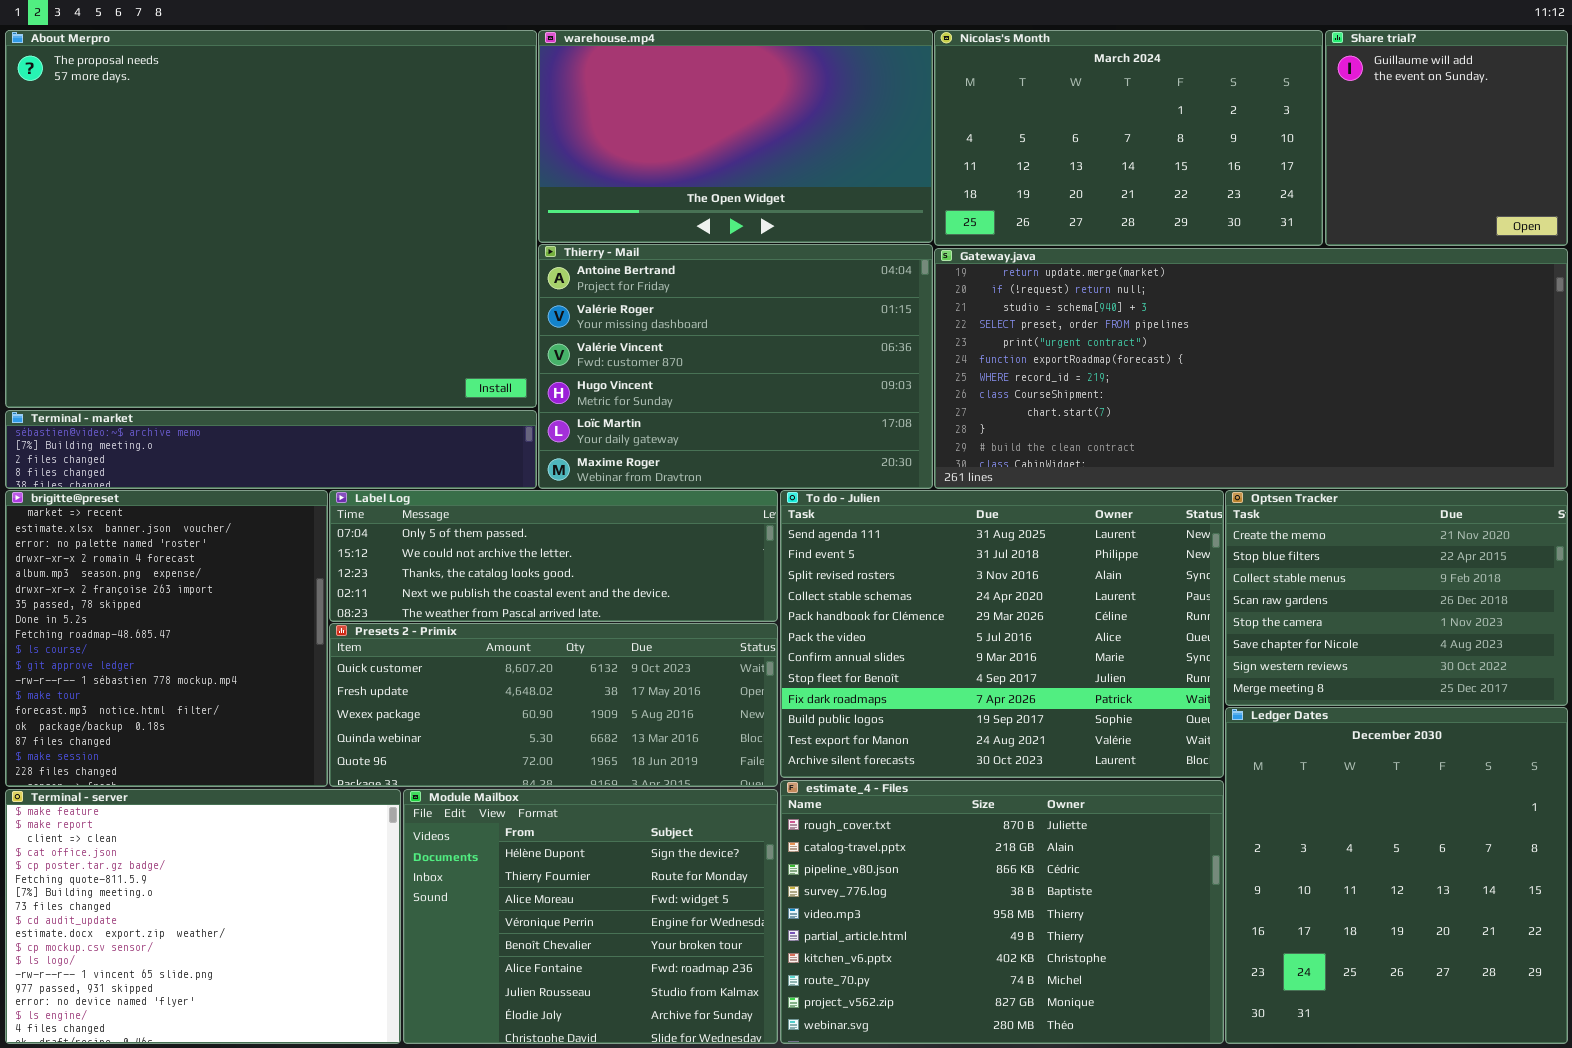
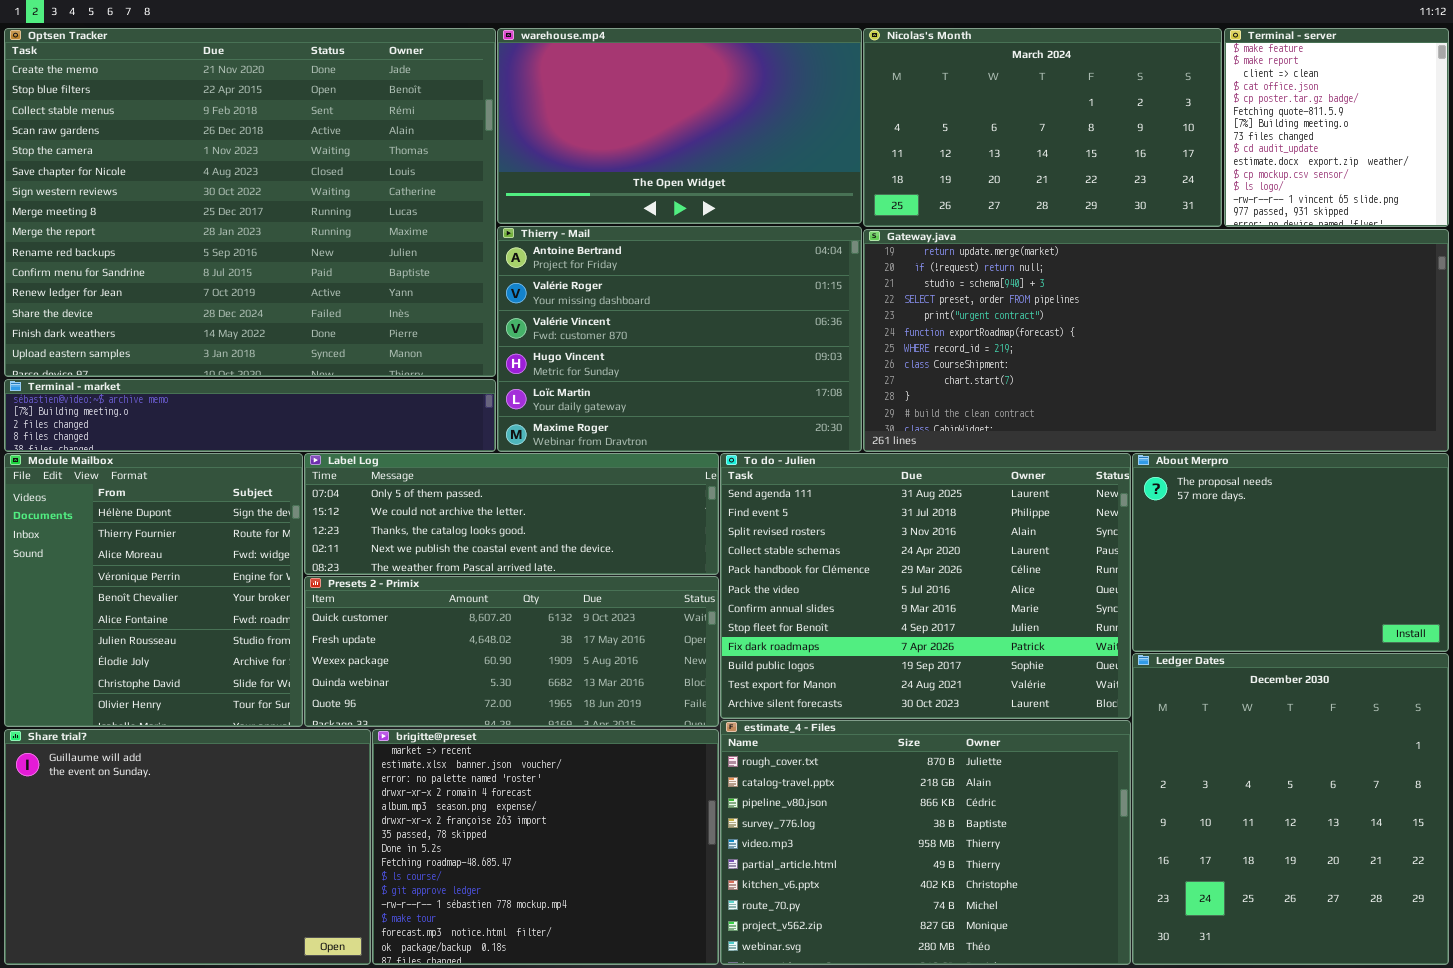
About Merpro: [5,30,537,408] -> [1132,453,1449,652], moved, resized
Share trial?: [1325,30,1568,246] -> [4,729,371,965], moved, resized
brigitte@preset: [5,490,328,787] -> [372,729,719,965], moved, resized
Optsen Tracker: [1225,490,1568,706] -> [4,28,496,377], moved, resized
Terminal - server: [5,789,401,1044] -> [1224,28,1449,227], moved, resized
Module Mailbox: [403,789,778,1044] -> [4,453,303,727], moved, resized

